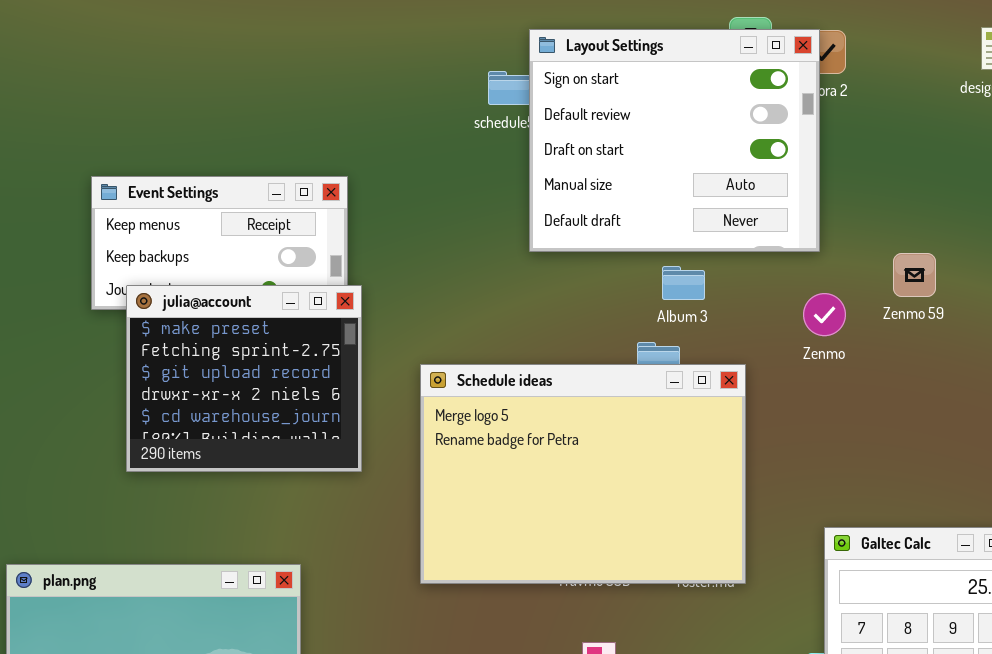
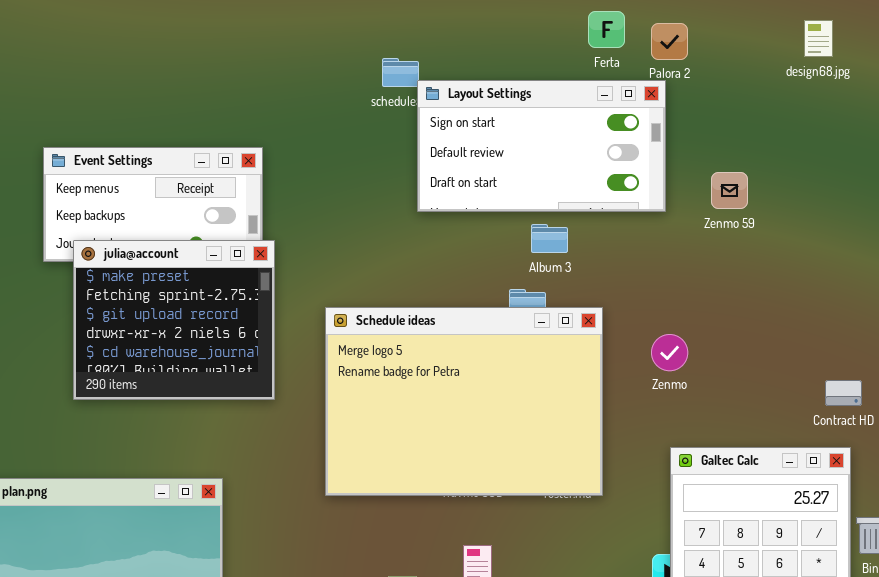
Layout Settings: [529,29,820,252] -> [417,80,666,212], resized
Zenmo 59: [893,253,936,297] -> [711,172,748,209], moved
Zenmo: [803,293,846,336] -> [651,334,688,371], moved

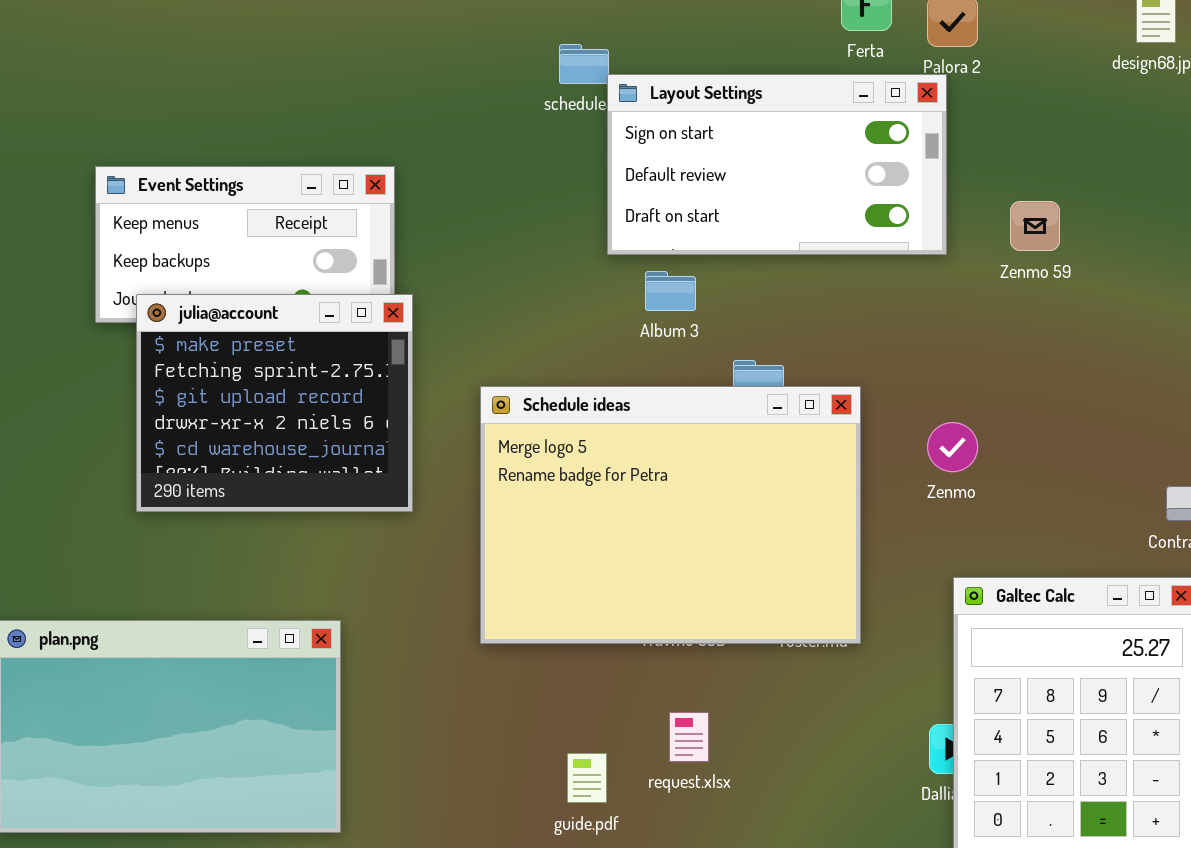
Album 3: [531,224,568,253] -> [645,271,696,311], moved

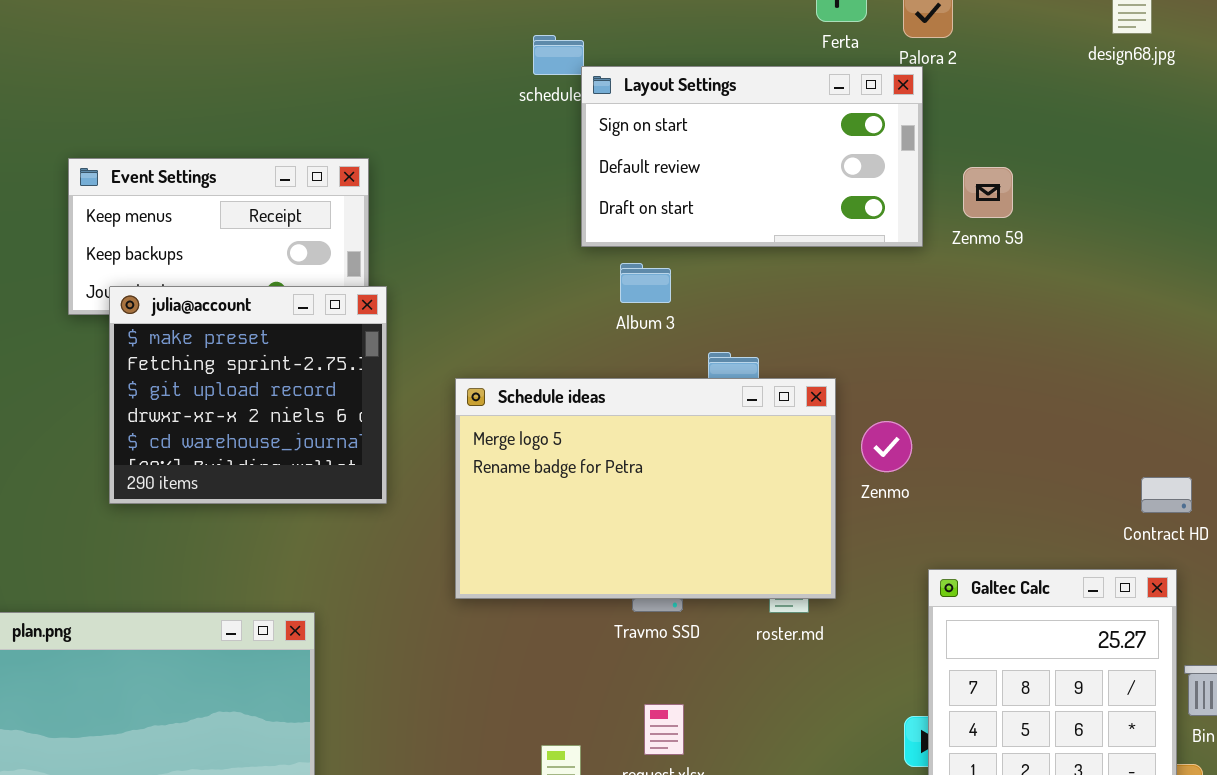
Zenmo 59: [1010,201,1060,251] -> [963,167,1013,218], moved
Schedule ideas: [480,386,861,644] -> [455,378,836,599], resized
Zenmo: [927,422,978,472] -> [861,421,912,472], moved

